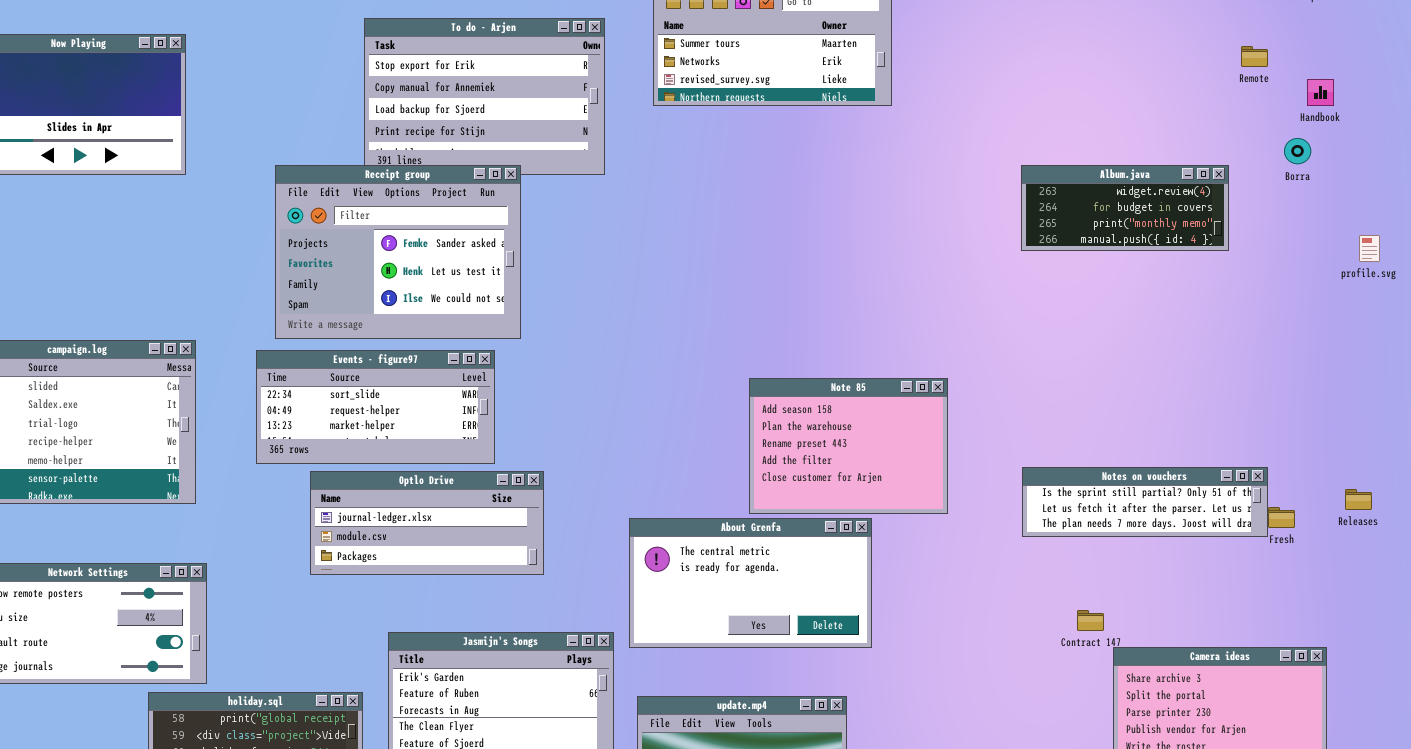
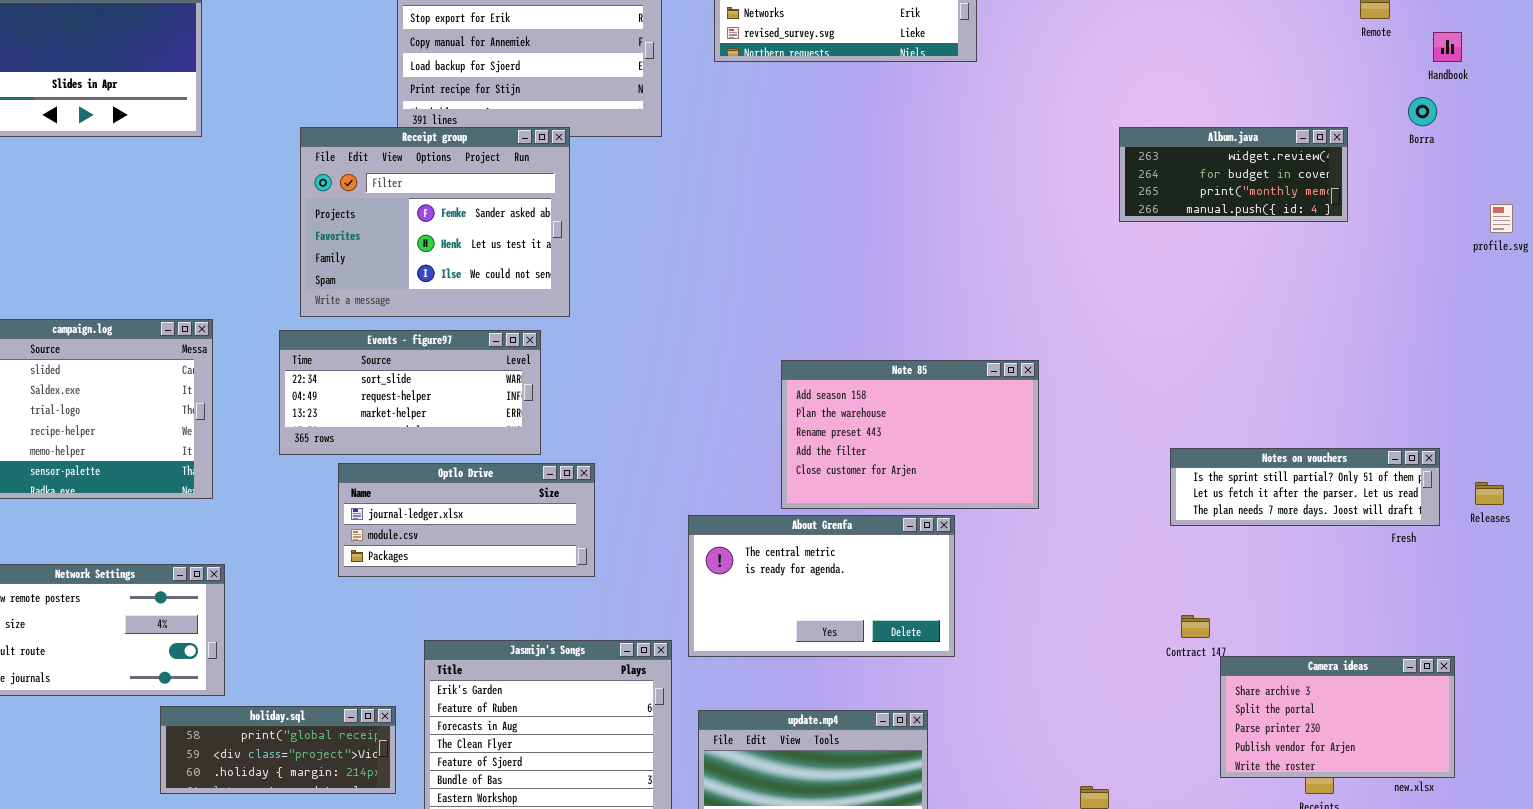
Note 85: [749,378,948,514] -> [781,360,1039,509], resized
Notes on vouchers: [1022,467,1268,537] -> [1170,448,1440,526], moved

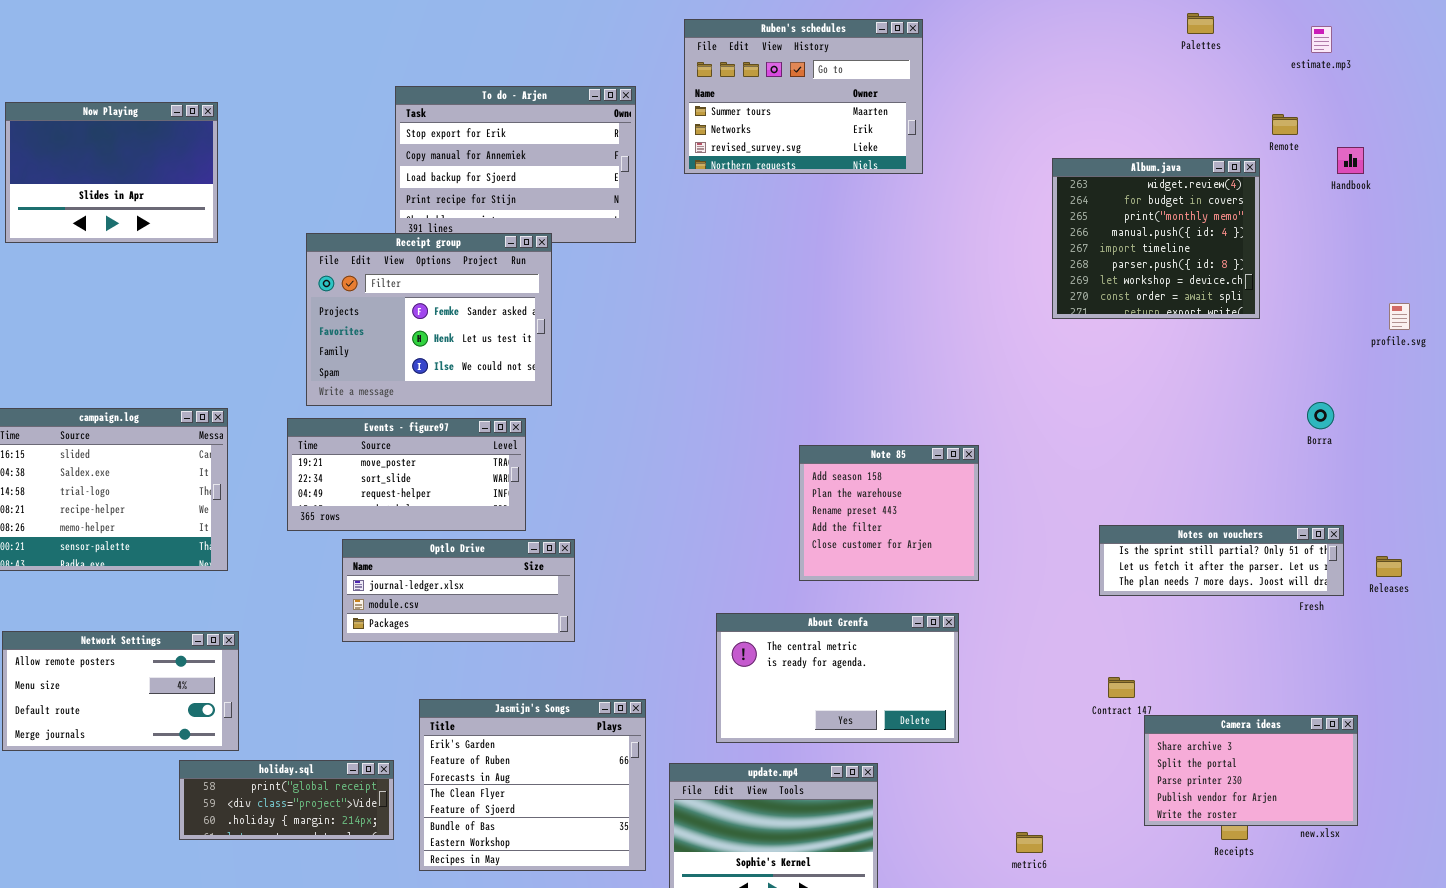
Borra: [1408,97,1437,126] -> [1307,402,1334,429], moved
Album.java: [1119,127,1348,222] -> [1052,158,1260,319], resized
Events - figure97: [279,330,541,455] -> [287,418,526,531], scrolled up 1 row
Note 85: [781,360,1039,509] -> [799,445,979,581], resized
About Grenfa: [688,515,955,657] -> [716,613,959,743], moved

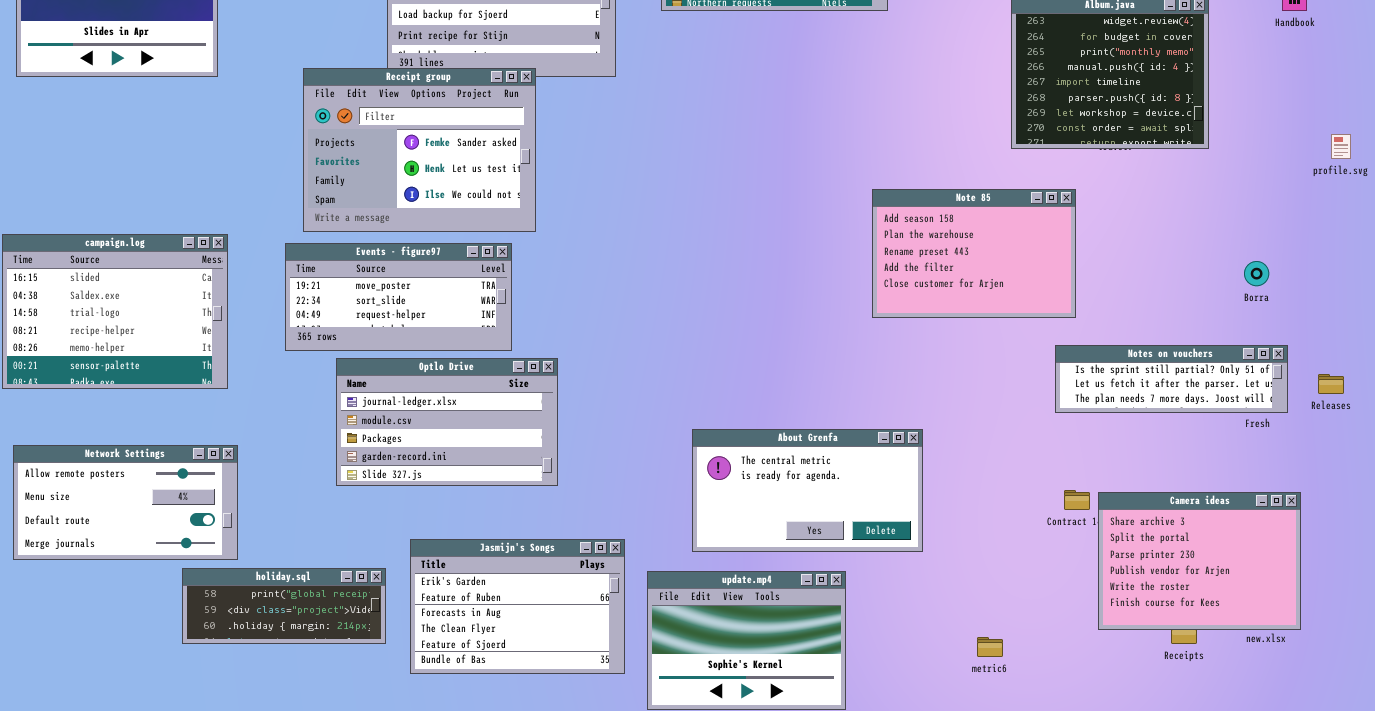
Borra: [1307,402,1334,429] -> [1244,261,1269,286], moved
Note 85: [799,445,979,581] -> [872,189,1076,318], moved, resized
Optlo Drive: [342,539,575,642] -> [336,358,558,486], resized
Jasmijn's Songs: [419,699,646,871] -> [410,539,625,674], resized
Camera ideas: [1144,715,1358,826] -> [1098,492,1301,630], resized

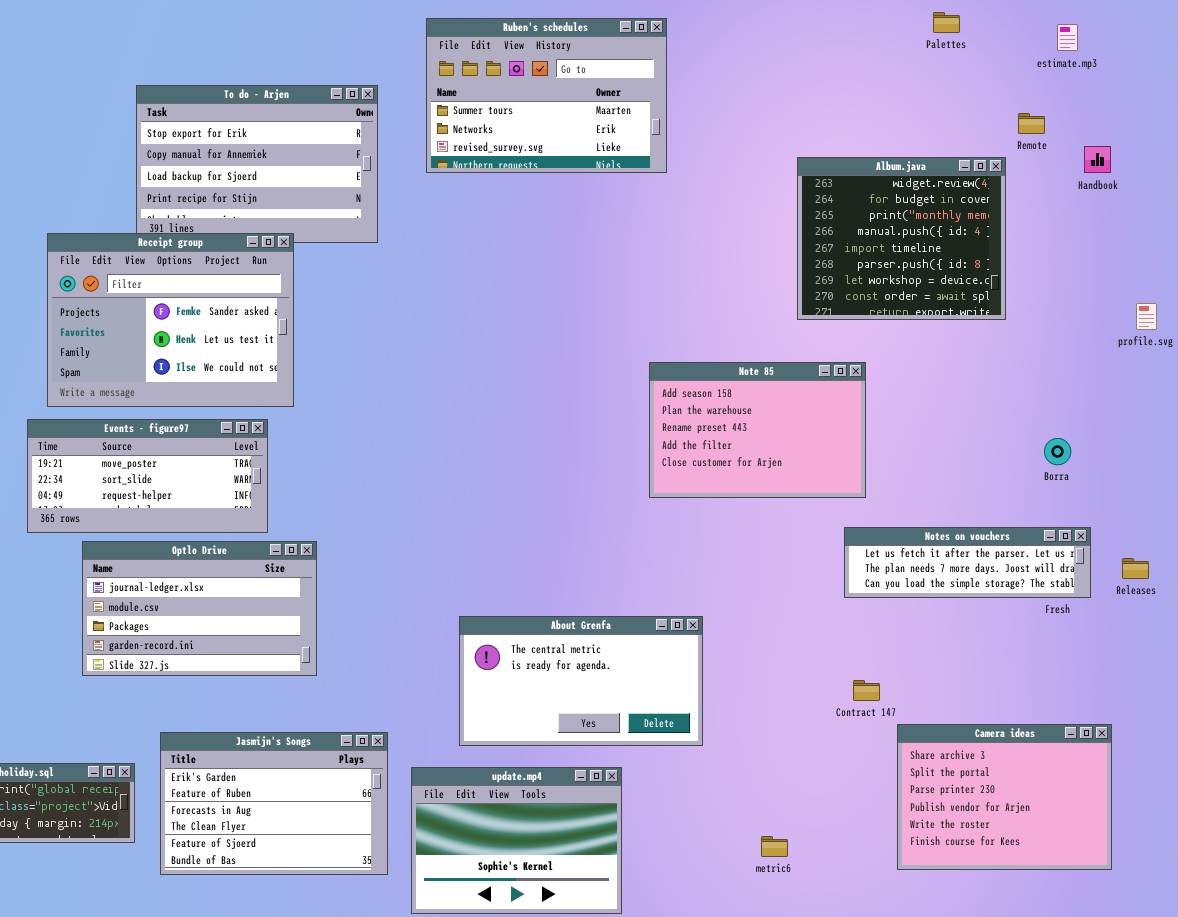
Notes on vouchers: [1055,345,1288,413] -> [844,527,1091,598], scrolled down 1 row
Camera ideas: [1098,492,1301,630] -> [897,724,1112,870], moved

